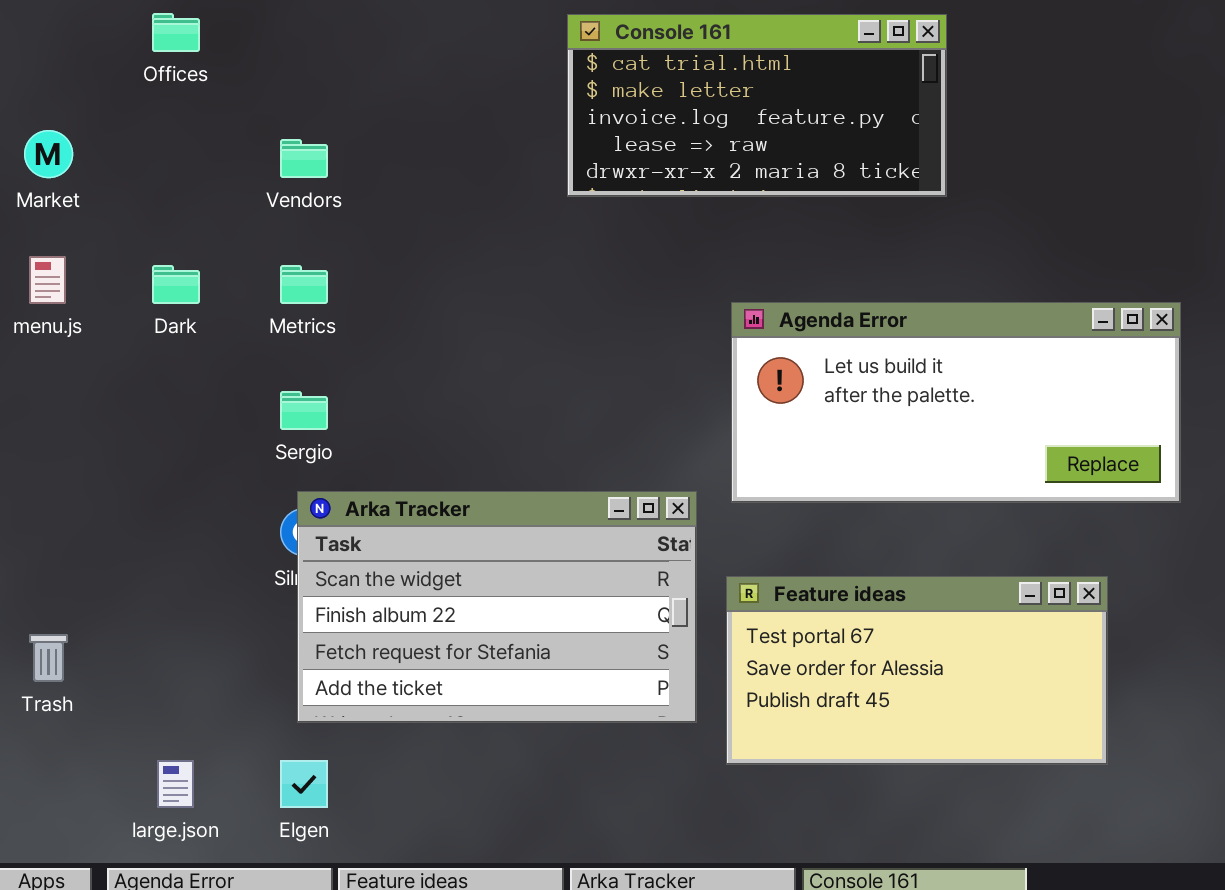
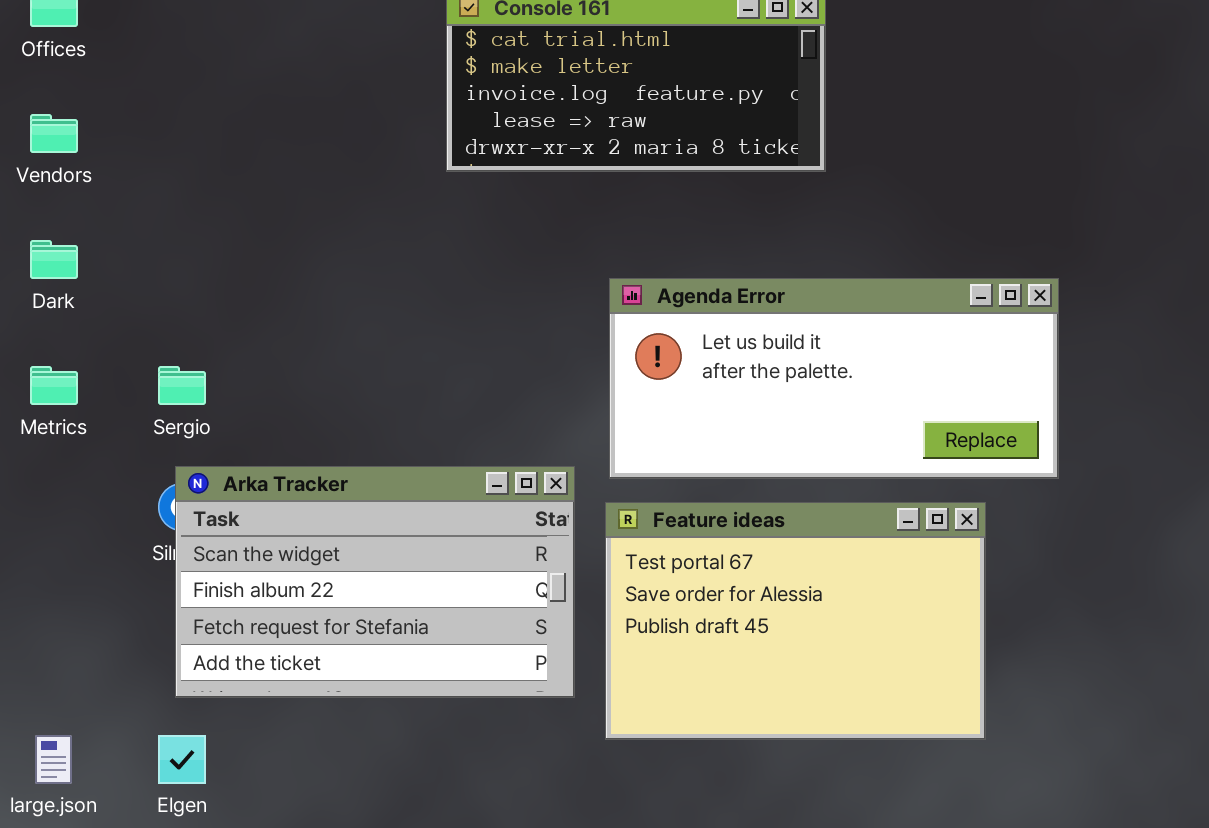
Vendors: [280,139,328,178] -> [30,114,78,153], moved
Metrics: [280,265,328,304] -> [30,366,78,405], moved
Feature ideas: [726,576,1108,765] -> [605,502,986,740], resized

